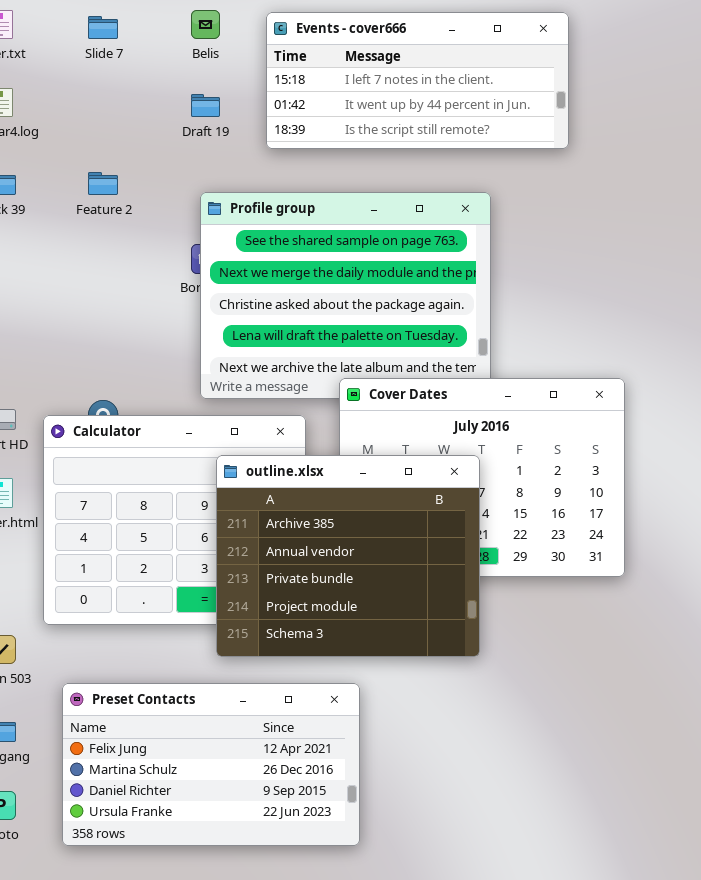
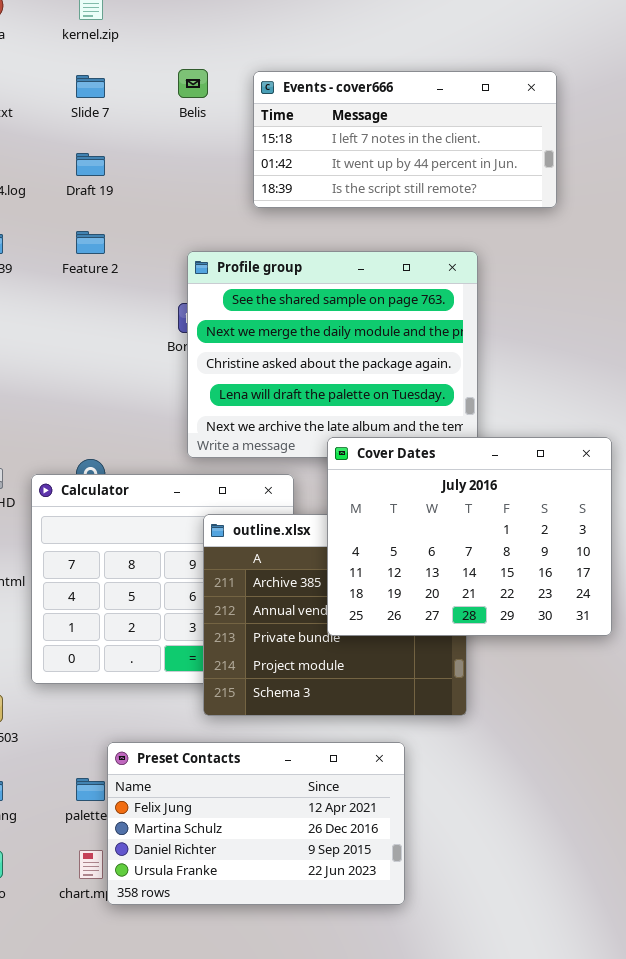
Draft 19: [191,94,220,117] -> [76,153,105,176], moved
Cover Dates: [339,378,625,577] -> [327,437,612,636], raised
Preset Contacts: [62,683,360,846] -> [107,742,405,905], moved

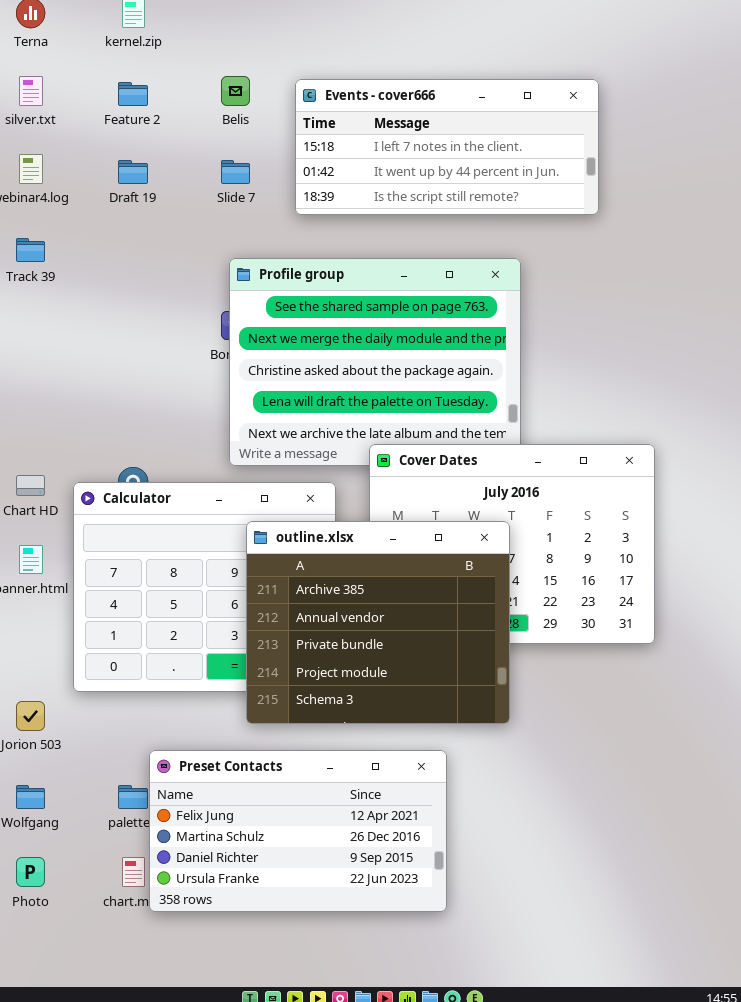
Slide 7: [76,75,105,98] -> [221,160,250,184], moved
Feature 2: [76,231,105,254] -> [118,82,148,106], moved
outline.xlsx: [203,514,467,716] -> [246,521,510,724], raised

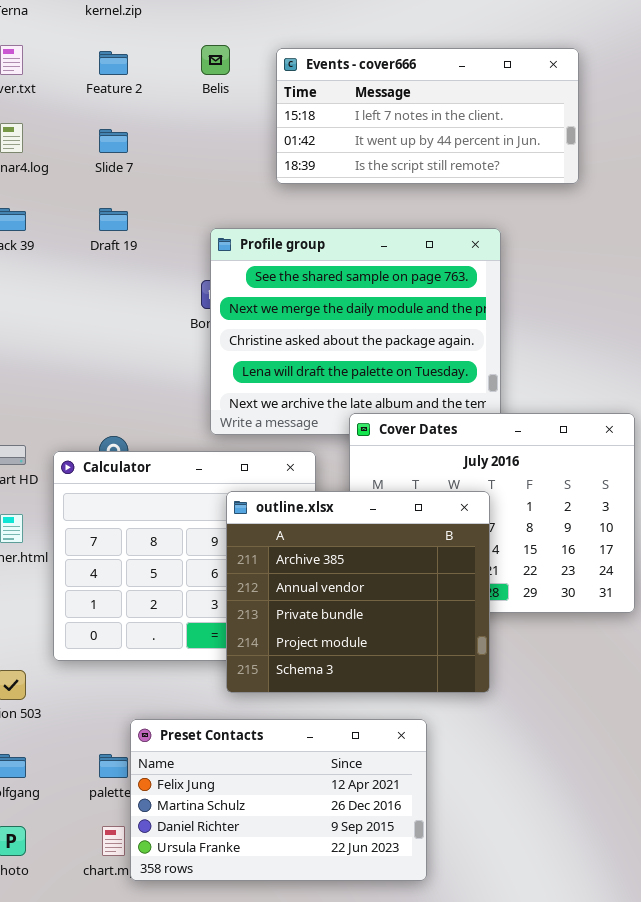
Draft 19: [118,160,148,184] -> [99,208,128,231], moved
Slide 7: [221,160,250,184] -> [99,129,128,153], moved

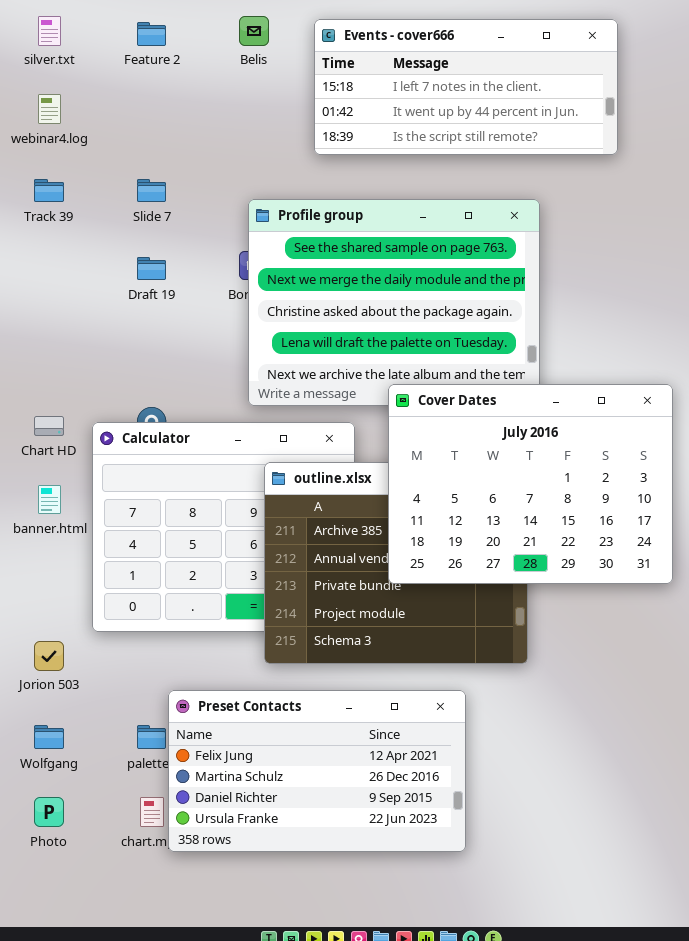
Slide 7: [99,129,128,153] -> [137,179,166,202], moved
Draft 19: [99,208,128,231] -> [137,257,166,280], moved
Cover Dates: [349,413,635,613] -> [388,384,673,584], raised

